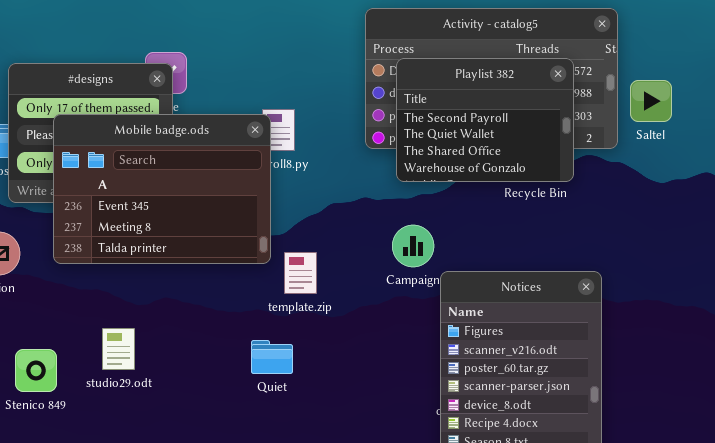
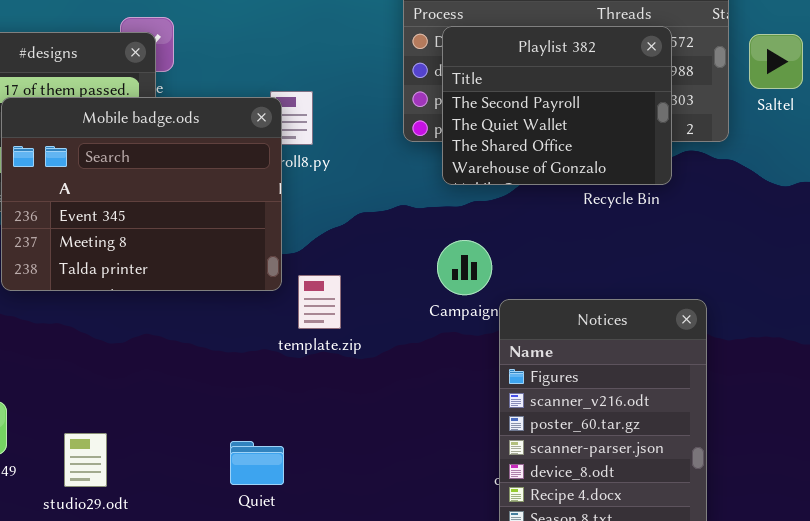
Saltel: [630,80,672,122] -> [749,34,803,89], moved
studio29.odt: [102,328,135,370] -> [64,433,107,487], moved
Quiet: [251,340,293,374] -> [230,441,284,485], moved

